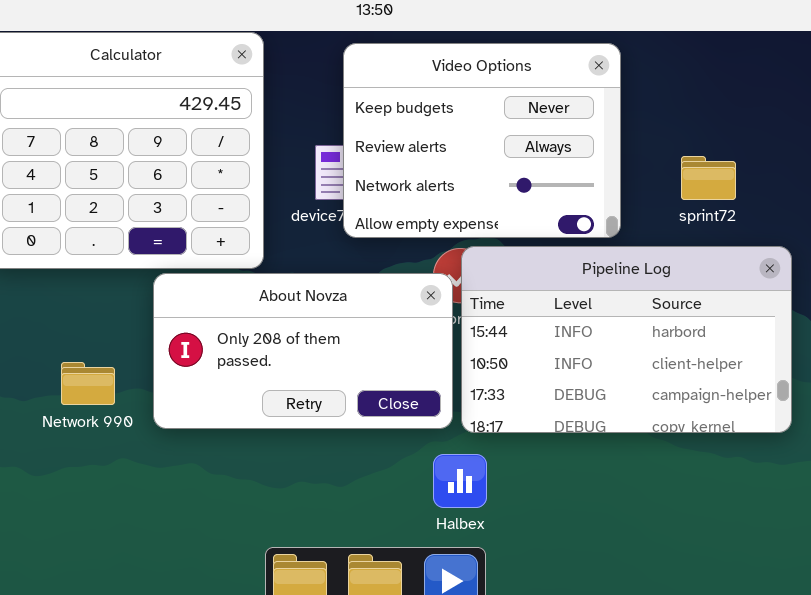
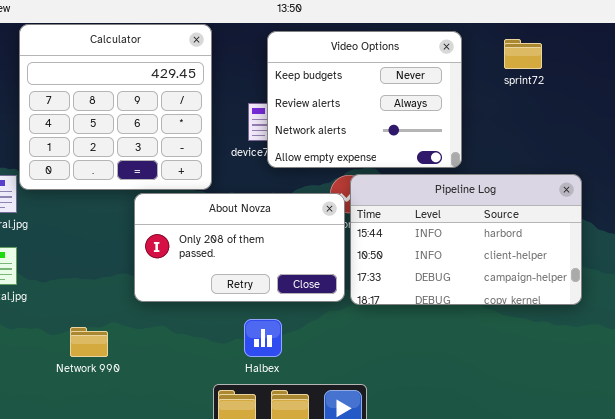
sprint72: [681,156,736,200] -> [504,39,542,69], moved
Network 990: [61,362,115,405] -> [70,327,108,357], moved
Halbex: [433,454,487,508] -> [244,319,282,357], moved

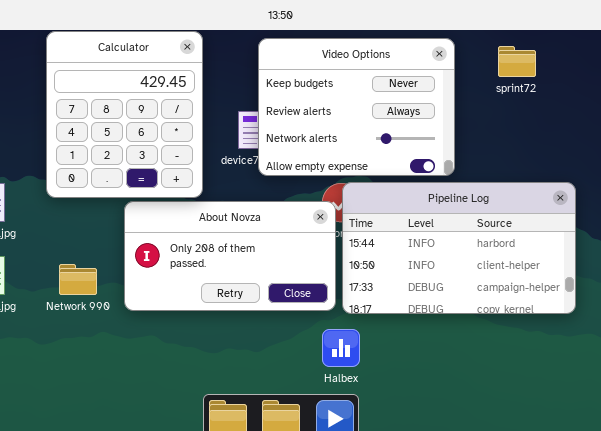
Calculator: [19,24,212,190] -> [46,31,203,198], resized
Halbex: [244,319,282,357] -> [322,329,360,367], moved
Network 990: [70,327,108,357] -> [59,264,97,295], moved

